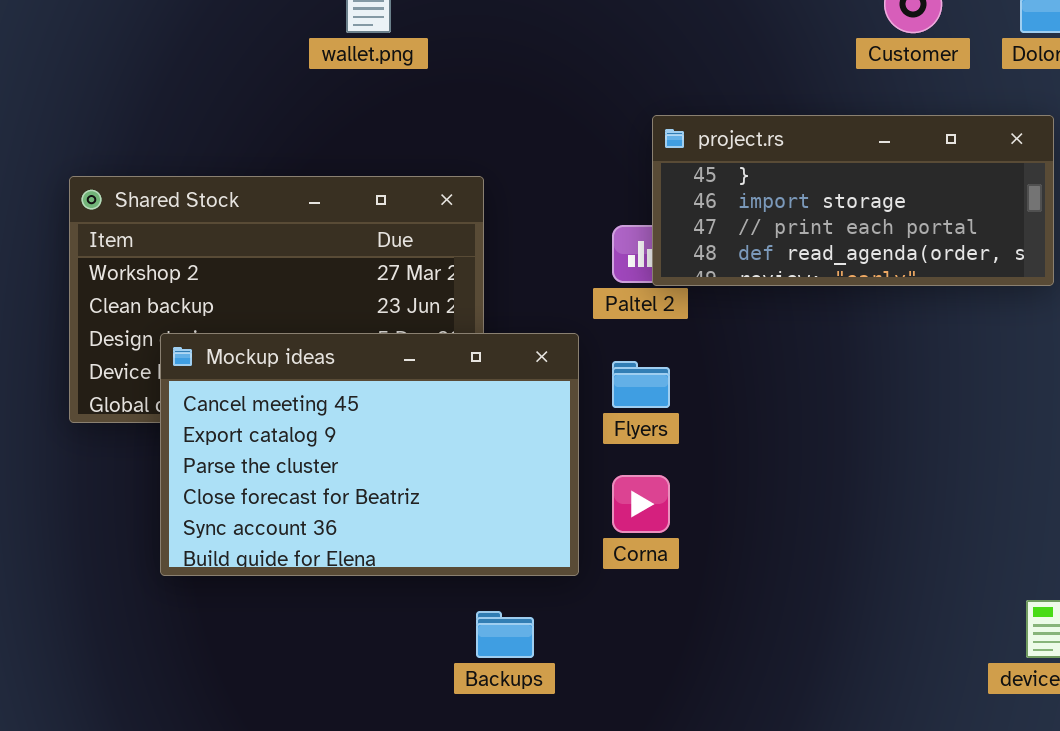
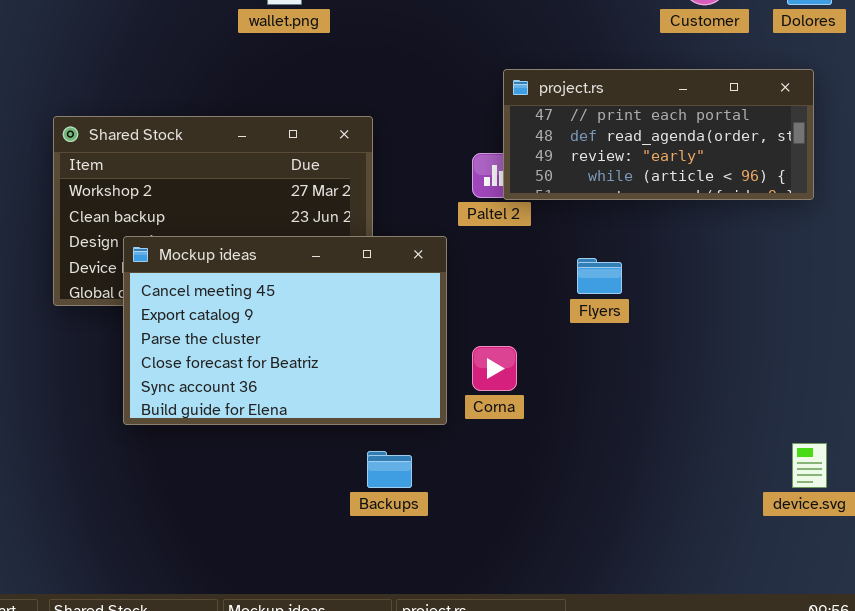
project.rs: [652,115,1054,286] -> [503,69,814,200], scrolled down 2 rows
Flyers: [612,361,670,408] -> [577,258,622,294], moved

